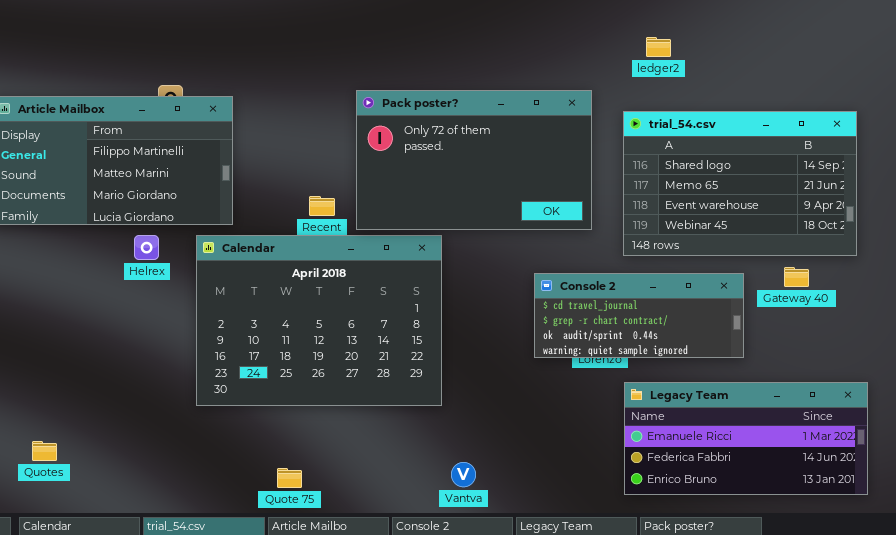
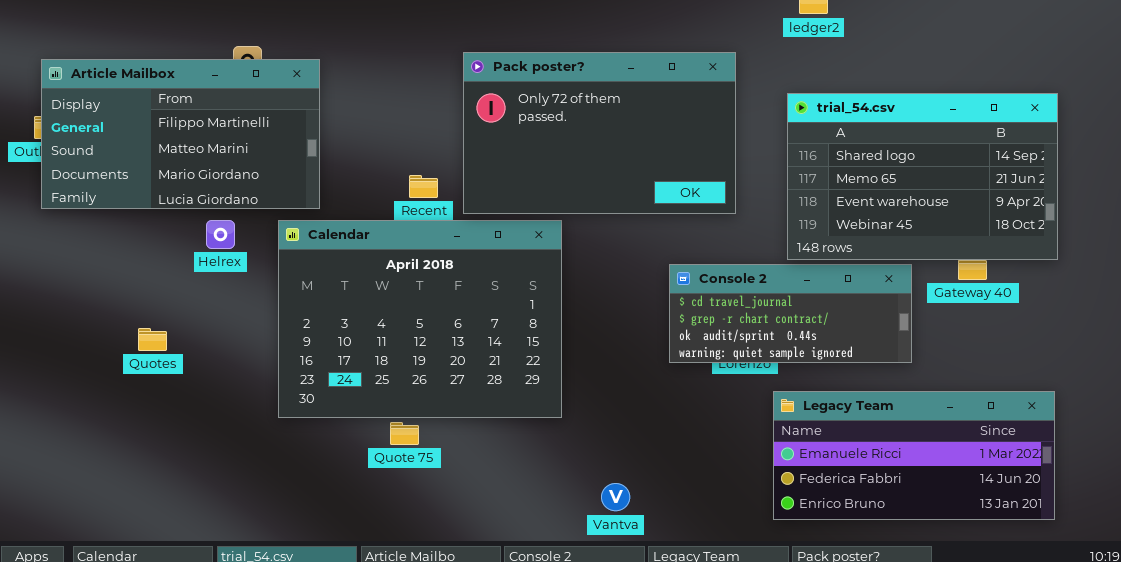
trial_54.csv: [623,111,857,256] -> [787,93,1058,260], moved
Quotes: [32,441,57,461] -> [138,328,167,351], moved
Vantva: [451,462,476,487] -> [601,483,630,511], moved
Quote 75: [277,468,302,488] -> [390,422,419,445], moved

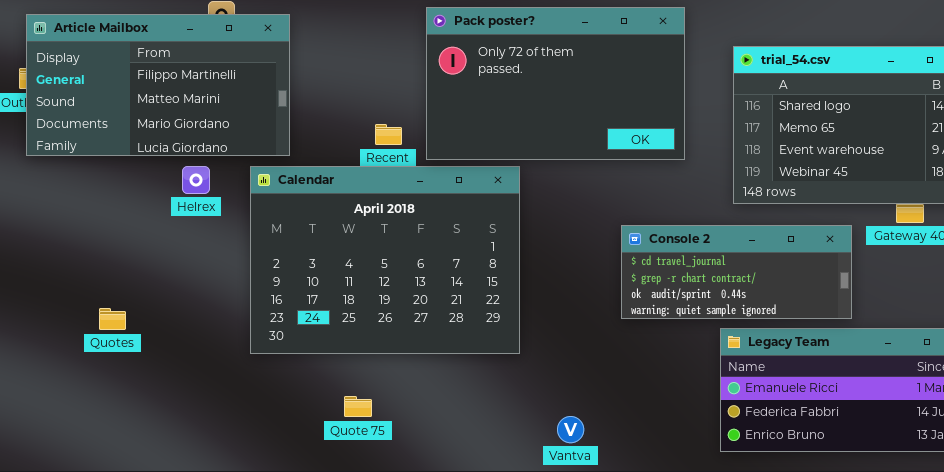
Console 2: [669,264,912,363] -> [621,225,852,319], moved
Quotes: [138,328,167,351] -> [99,308,126,330], moved
Quote 75: [390,422,419,445] -> [344,396,372,417], moved

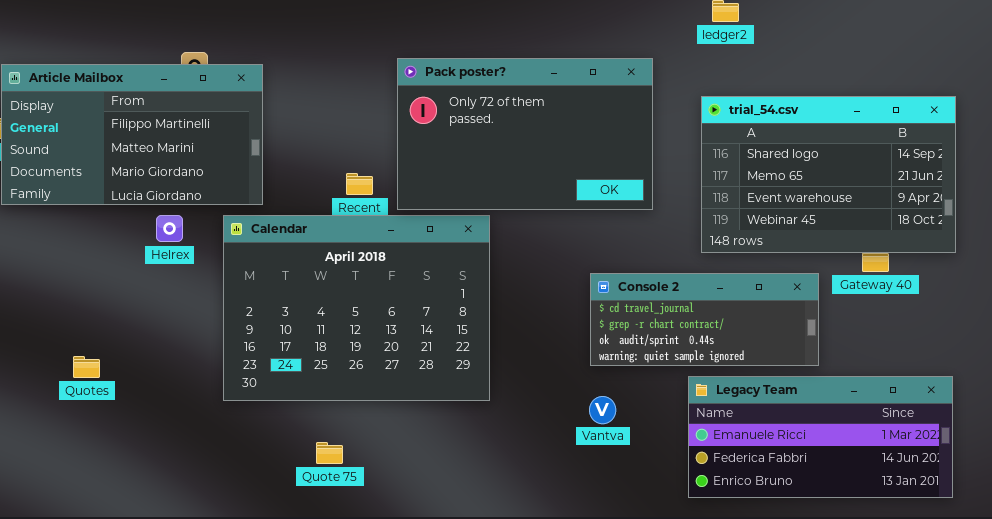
Vantva: [557,416,584,443] -> [589,396,616,424], moved

